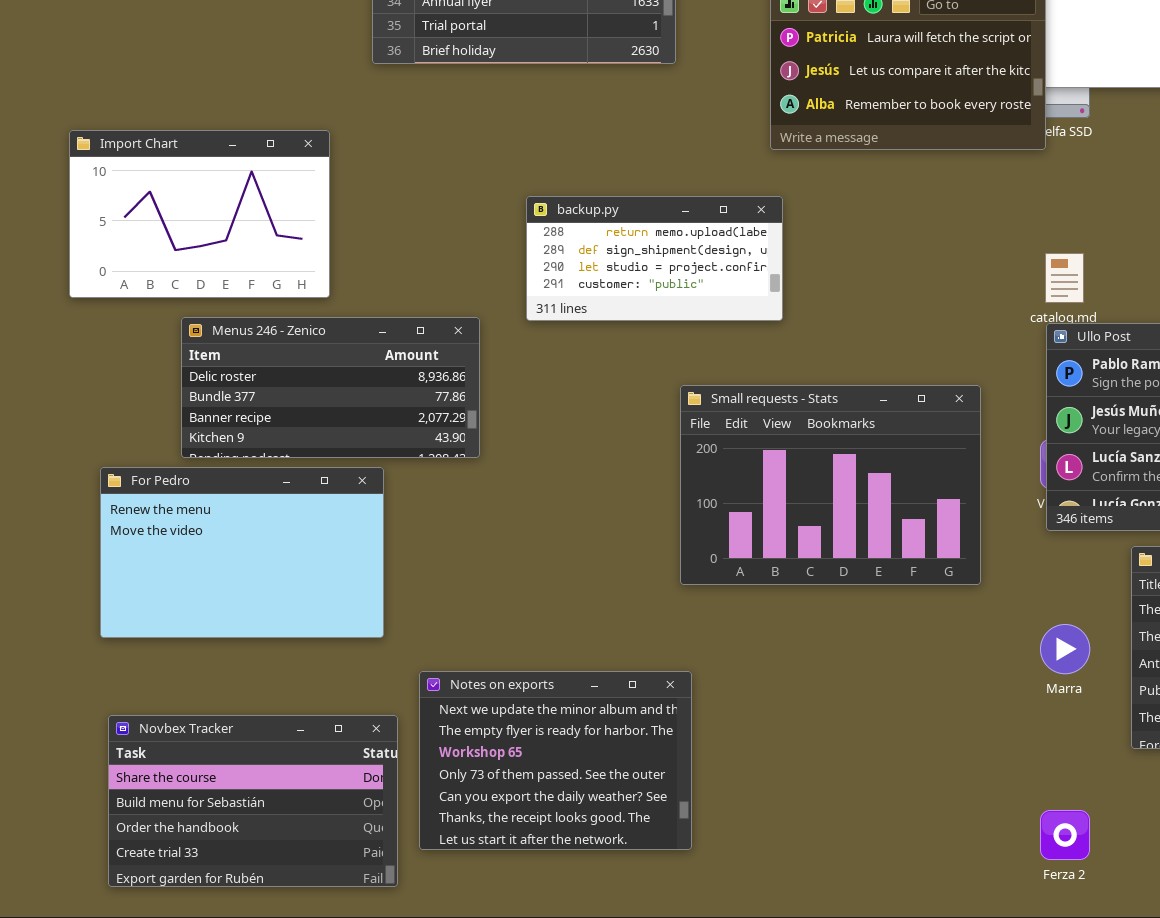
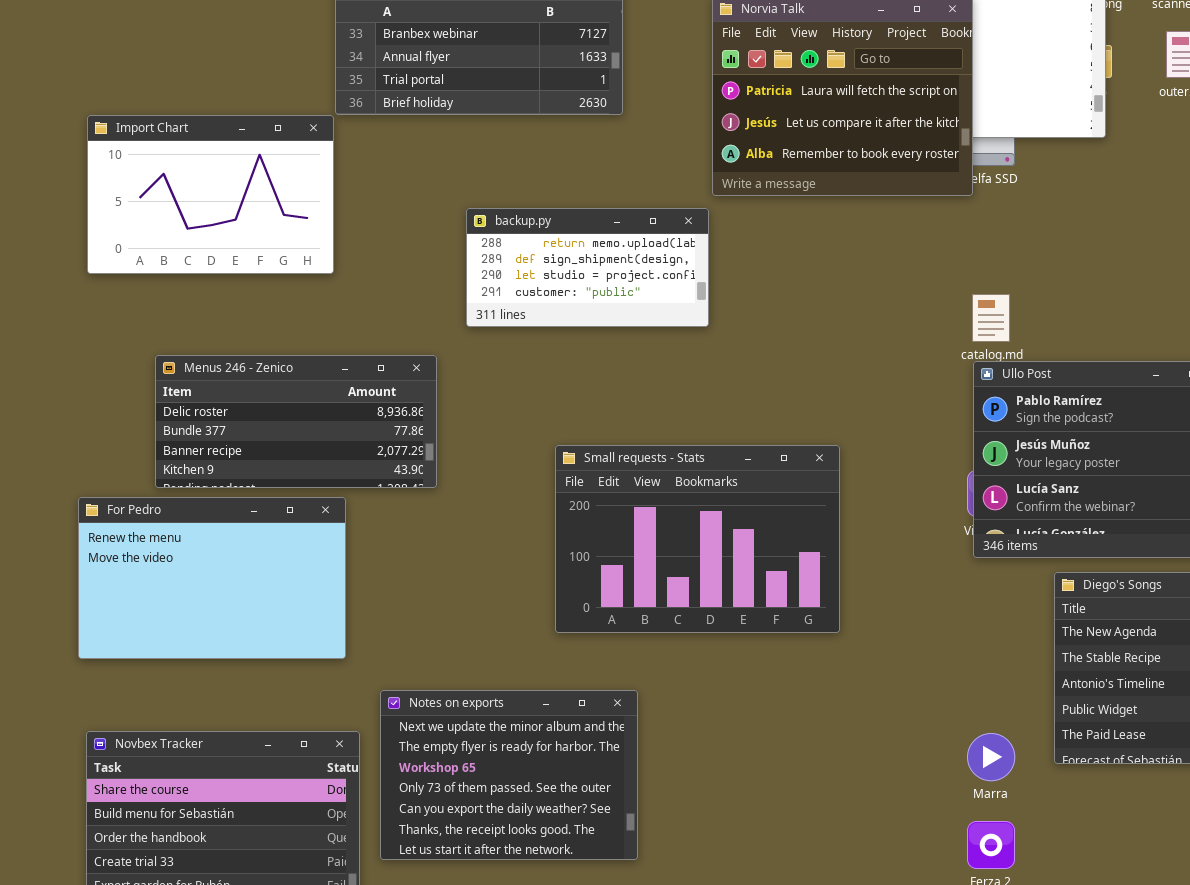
Import Chart: [69,130,330,298] -> [87,115,334,274], moved
backup.py: [526,196,783,321] -> [466,208,709,327], moved
Small requests - Stats: [680,385,981,585] -> [555,445,840,633], moved
Marra: [1040,624,1090,674] -> [967,733,1015,781], moved

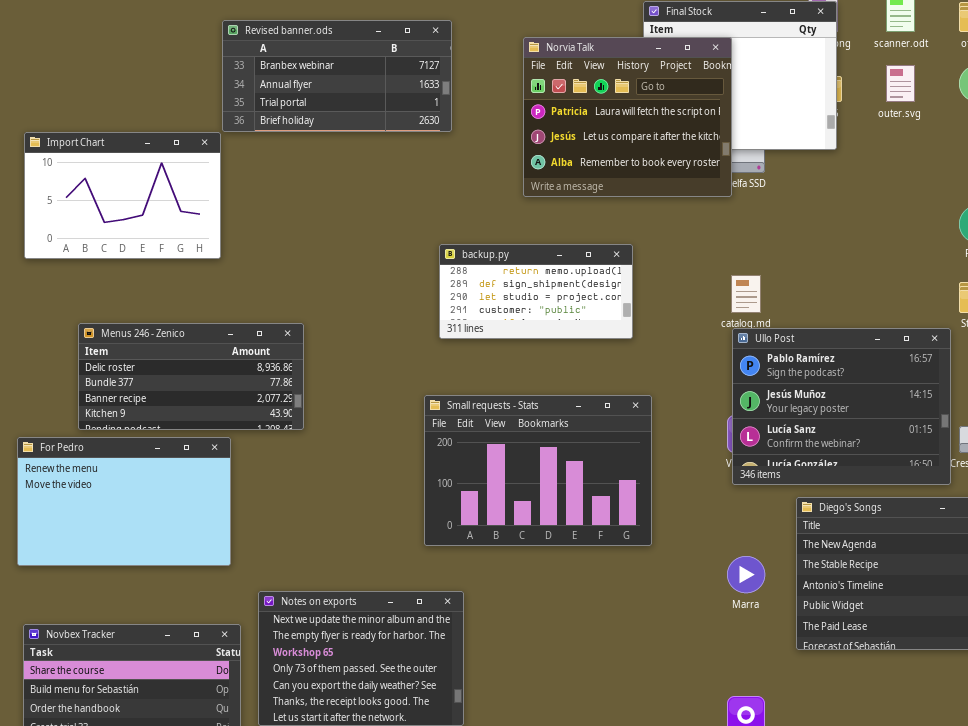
backup.py: [466,208,709,327] -> [439,244,633,339], moved
Small requests - Stats: [555,445,840,633] -> [424,395,652,546], moved
Marra: [967,733,1015,781] -> [727,556,765,593], moved

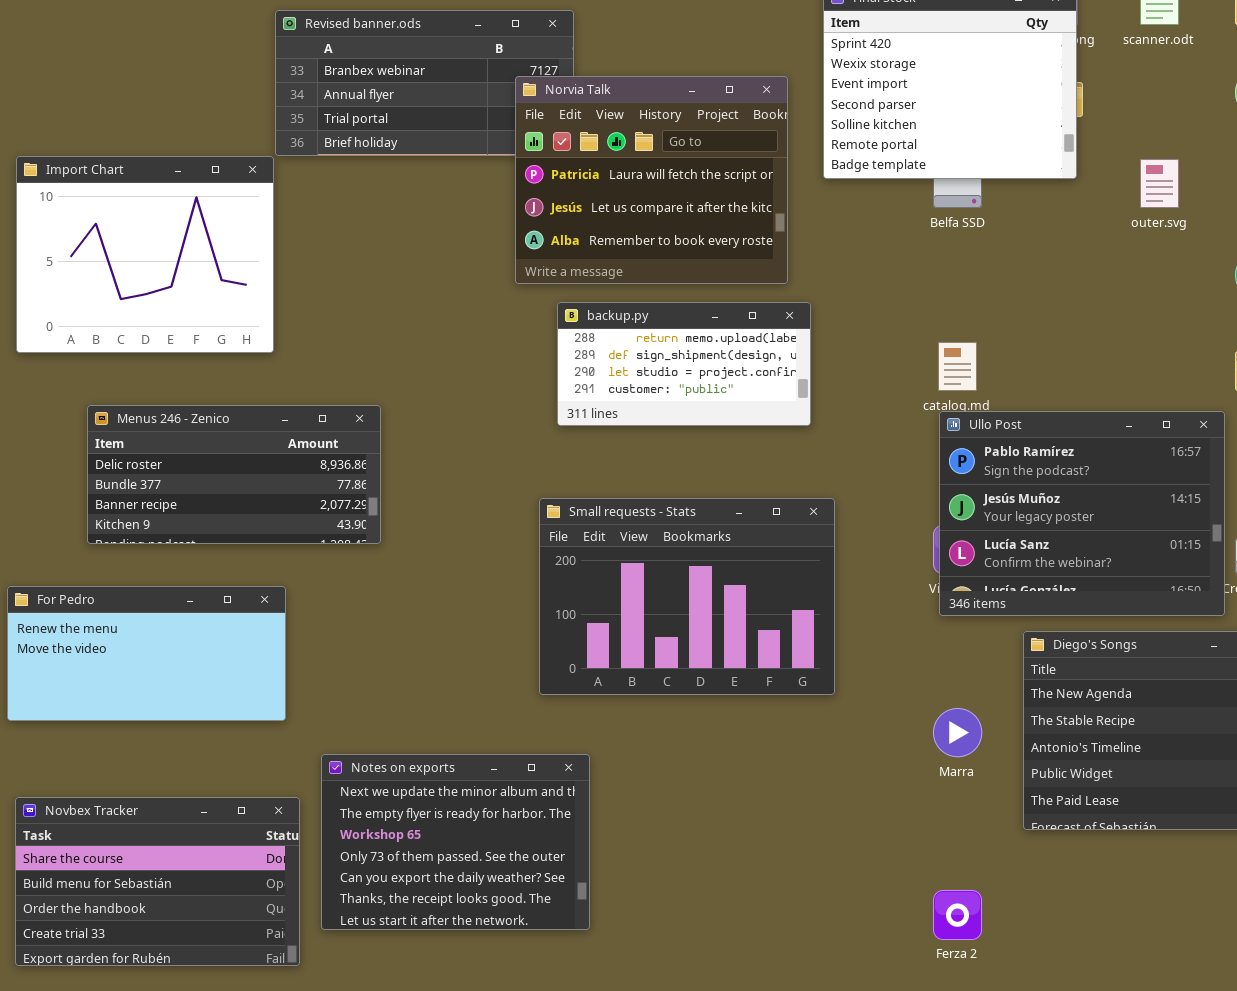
Norvia Talk: [523,37,732,197] -> [515,76,788,284], moved
outer.svg: [886,65,915,102] -> [1140,159,1179,208], moved
Import Chart: [24,132,221,259] -> [16,156,274,353], resized
For Pedro: [17,437,231,566] -> [7,586,286,721], resized

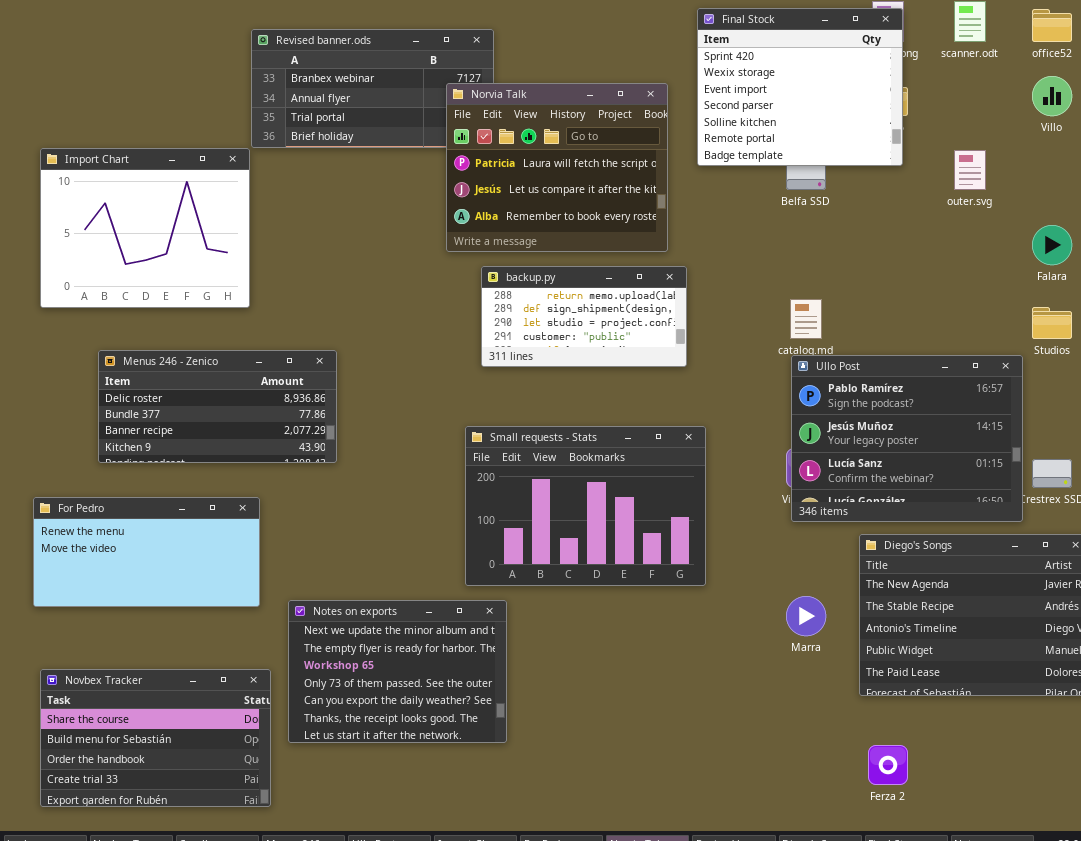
Notes on exports: [321,754,590,930] -> [288,600,507,743], moved
Ferza 2: [933,890,982,940] -> [868,745,908,785], moved

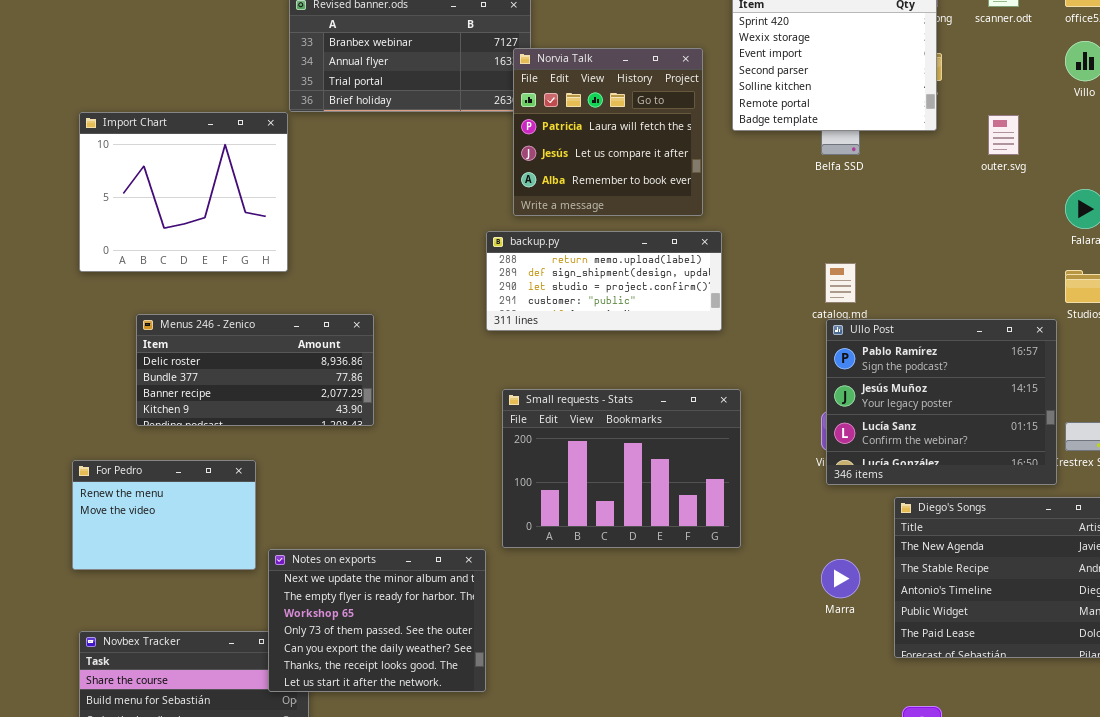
Norvia Talk: [446,83,668,252] -> [513,48,703,216], resized
backup.py: [481,266,687,367] -> [486,231,722,331], resized
For Pedro: [33,497,260,607] -> [72,460,256,570], resized
Notes on exports: [288,600,507,743] -> [268,549,486,692], moved

